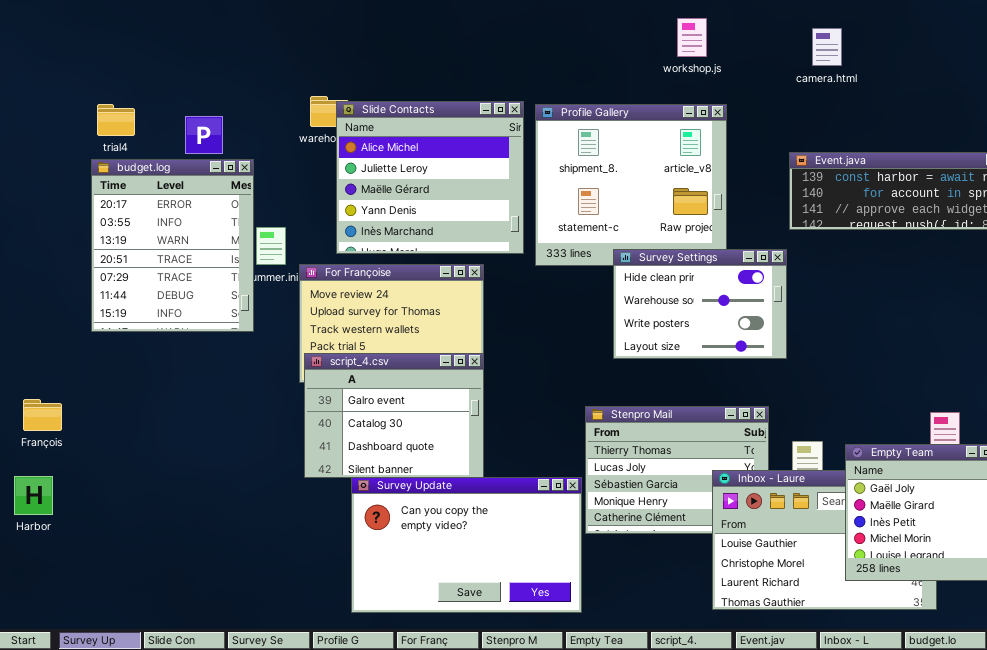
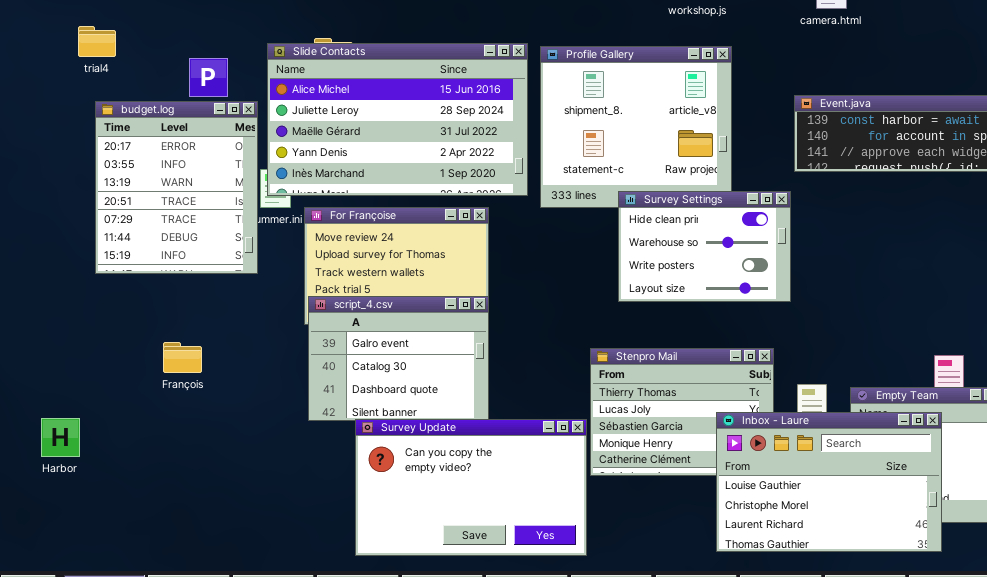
Slide Contacts: [336,101,524,254] -> [267,43,528,196], resized
trial4: [97,104,135,136] -> [78,26,116,57], moved
François: [23,399,62,431] -> [163,342,202,373], moved
Inbox - Laure: [712,470,937,610] -> [716,412,942,552], raised
Harbor: [14,476,53,515] -> [41,418,80,457], moved

